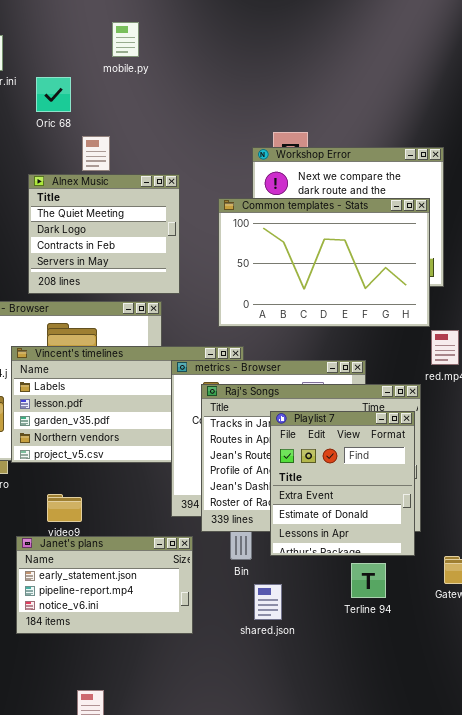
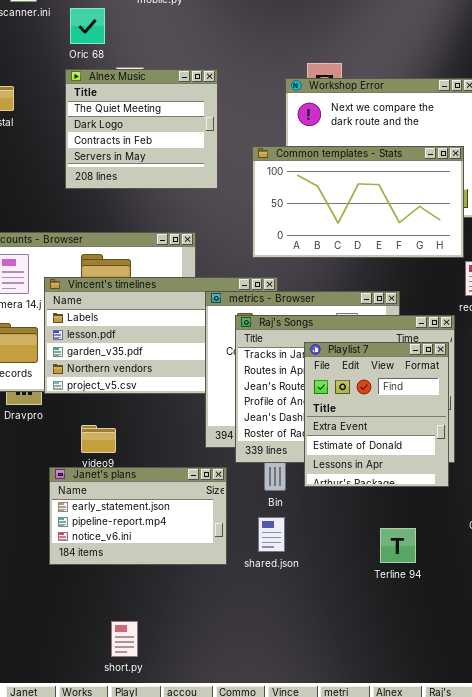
Alnex Music: [28,174,180,294] -> [65,69,218,189], moved
Common templates - Stats: [218,198,430,327] -> [252,146,464,258], resized
Terline 94: [351,563,386,598] -> [380,528,416,563], moved
shared.json: [254,584,282,620] -> [258,517,285,552], moved

